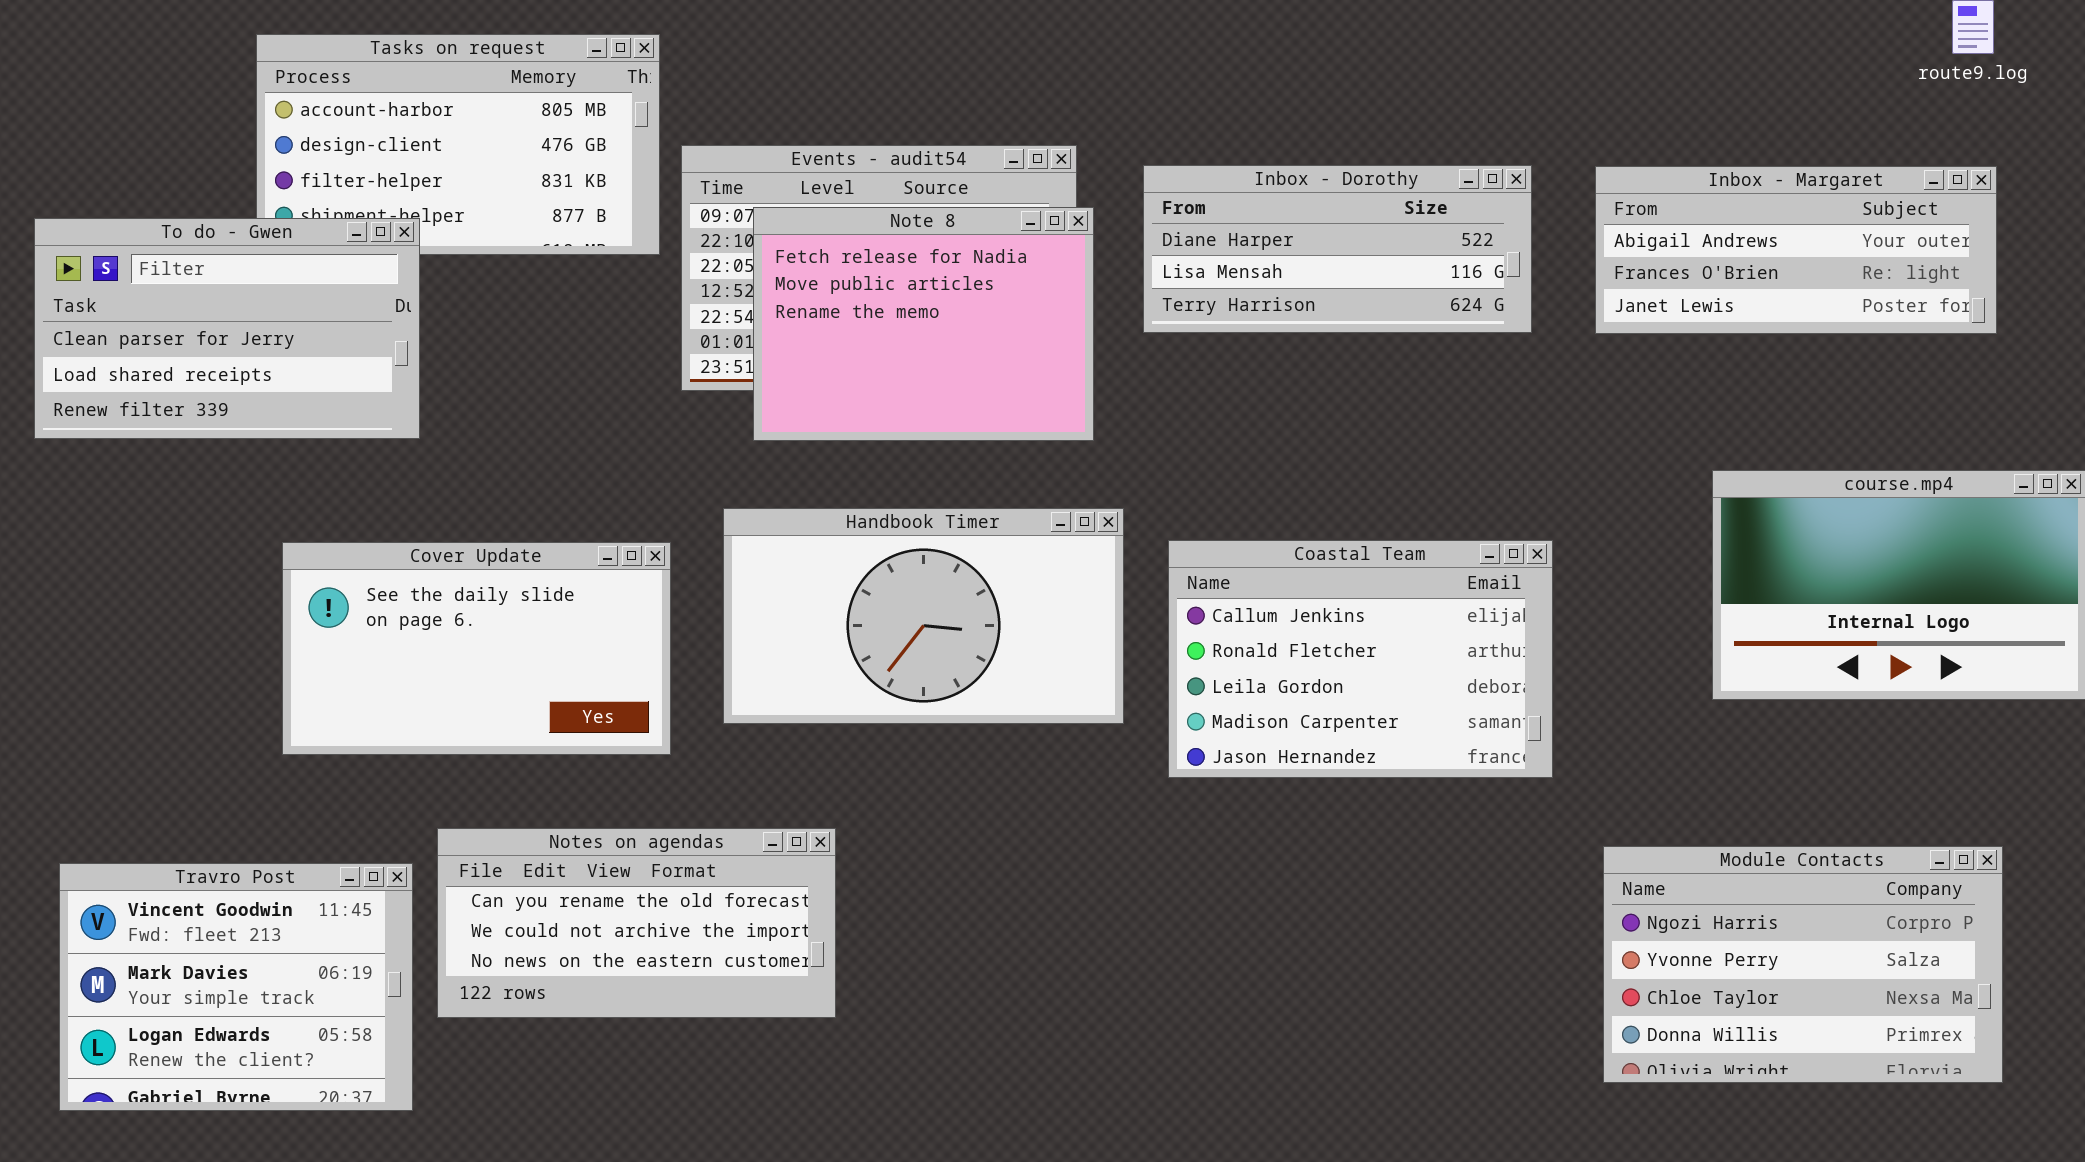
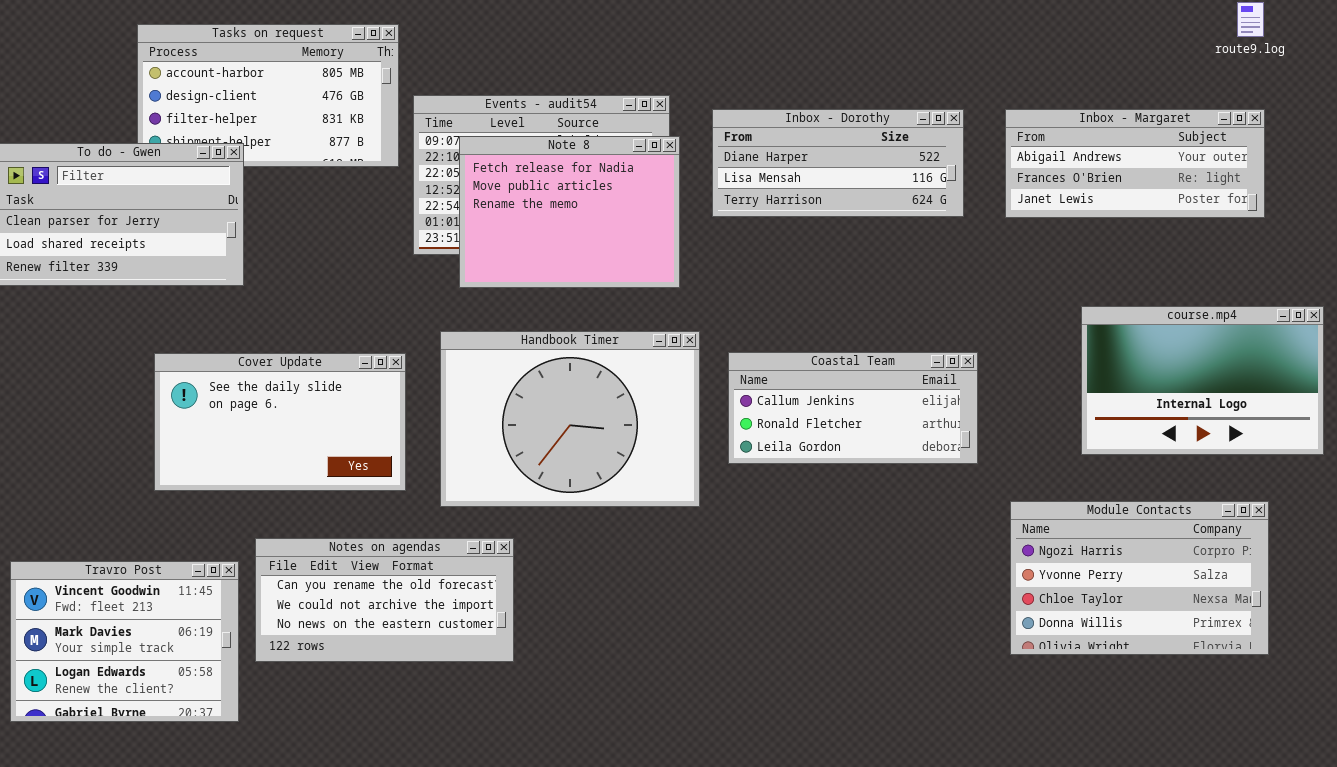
Handbook Timer: [723,508,1124,724] -> [440,331,700,507], resized
Coastal Team: [1168,540,1553,778] -> [728,352,978,464], resized
Module Contacts: [1603,846,2003,1083] -> [1010,501,1269,655], moved

